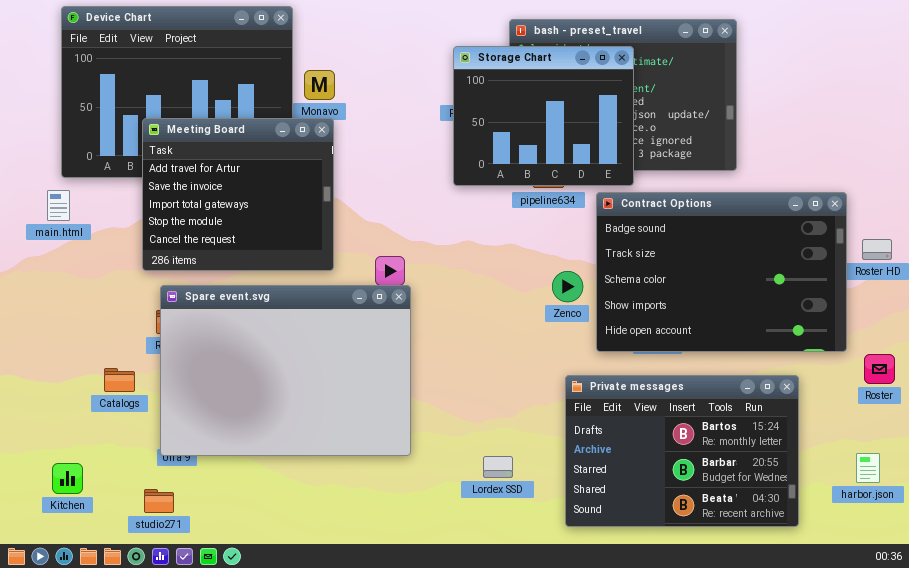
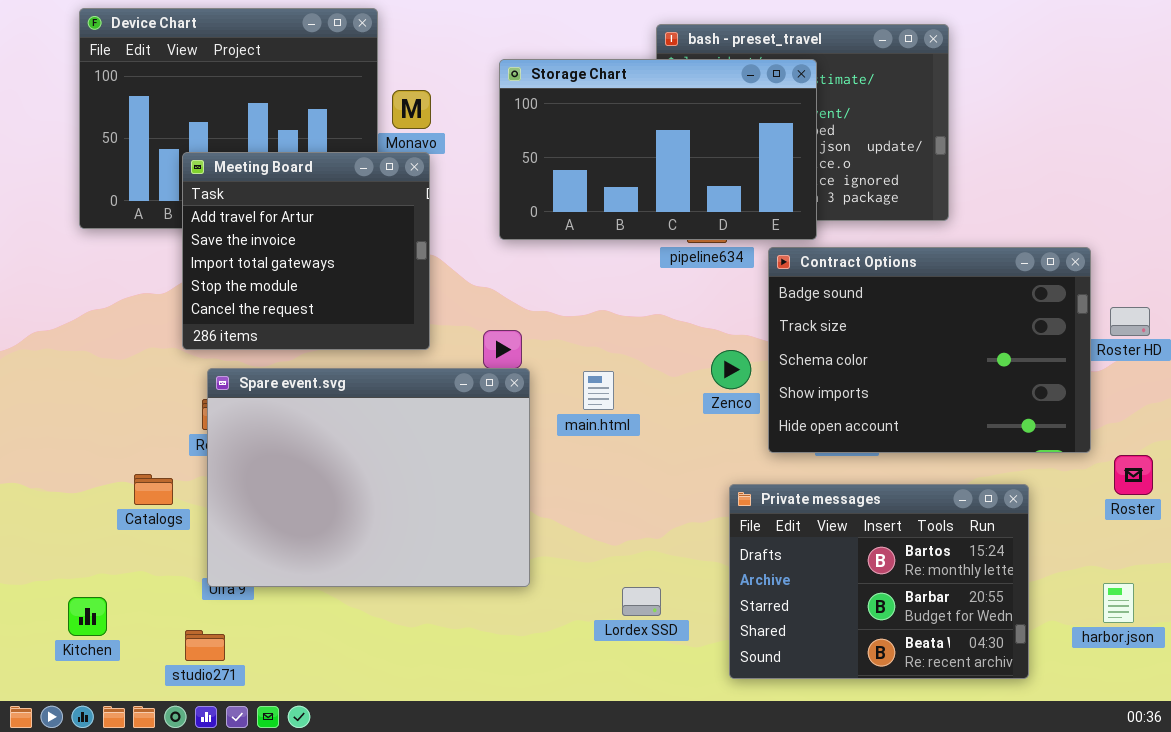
Storage Chart: [453,46,634,186] -> [499,59,817,240], resized
main.html: [47,190,70,221] -> [583,371,614,410], moved

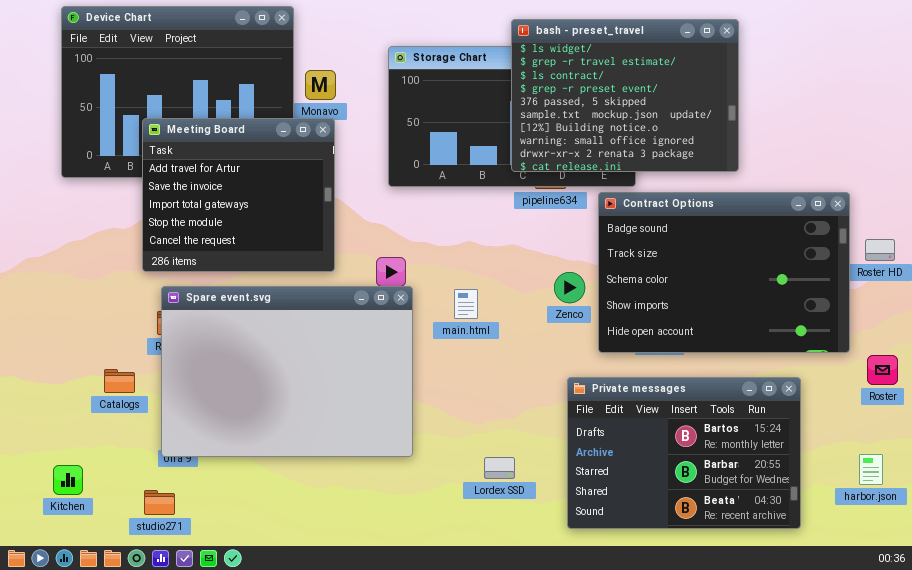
bash - preset_travel: [656,24,949,221] -> [511,19,739,172], raised

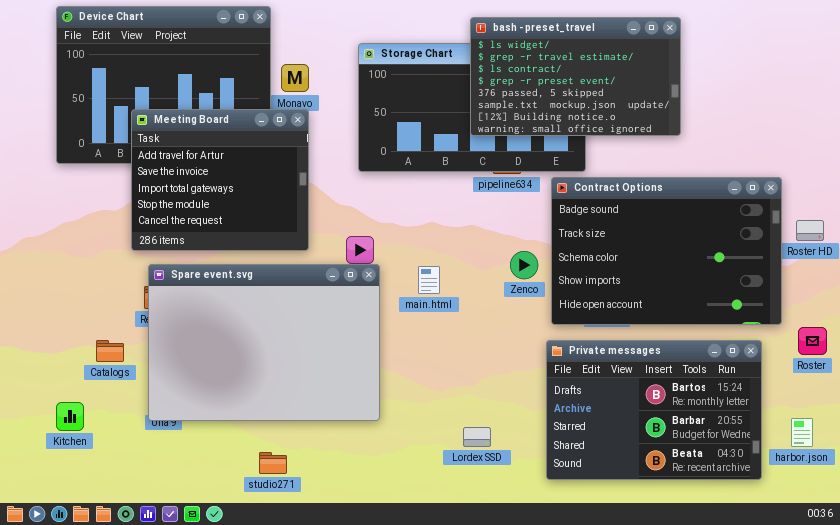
bash - preset_travel: [511,19,739,172] -> [470,17,681,136], resized
Private messages: [567,377,801,529] -> [546,340,762,480], moved
Lordex SSD: [484,457,515,479] -> [463,427,491,447], moved
Kitchen: [53,465,83,495] -> [56,402,84,431], moved
studio271: [144,490,175,515] -> [259,452,287,474], moved

